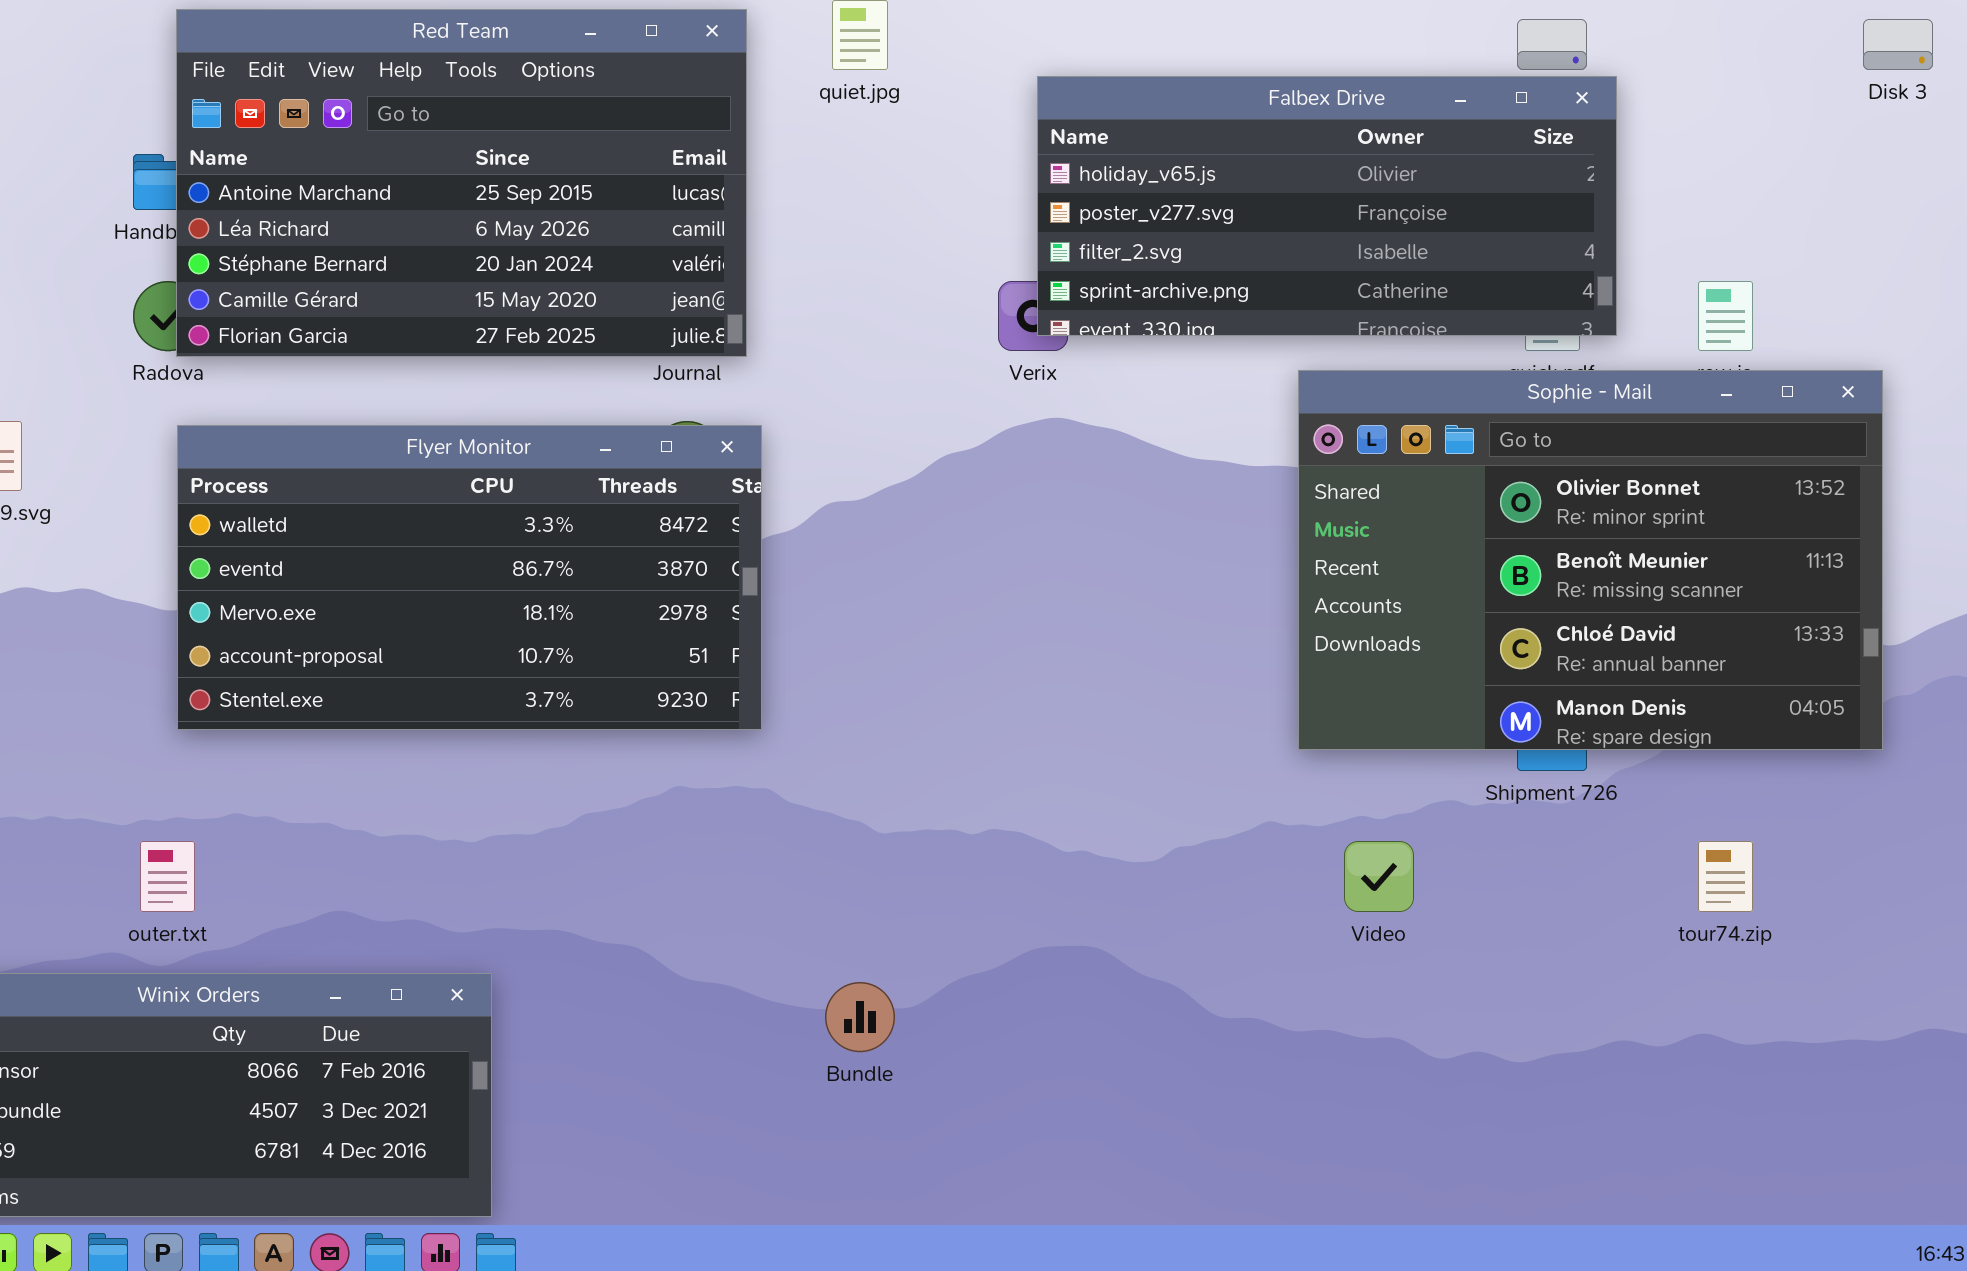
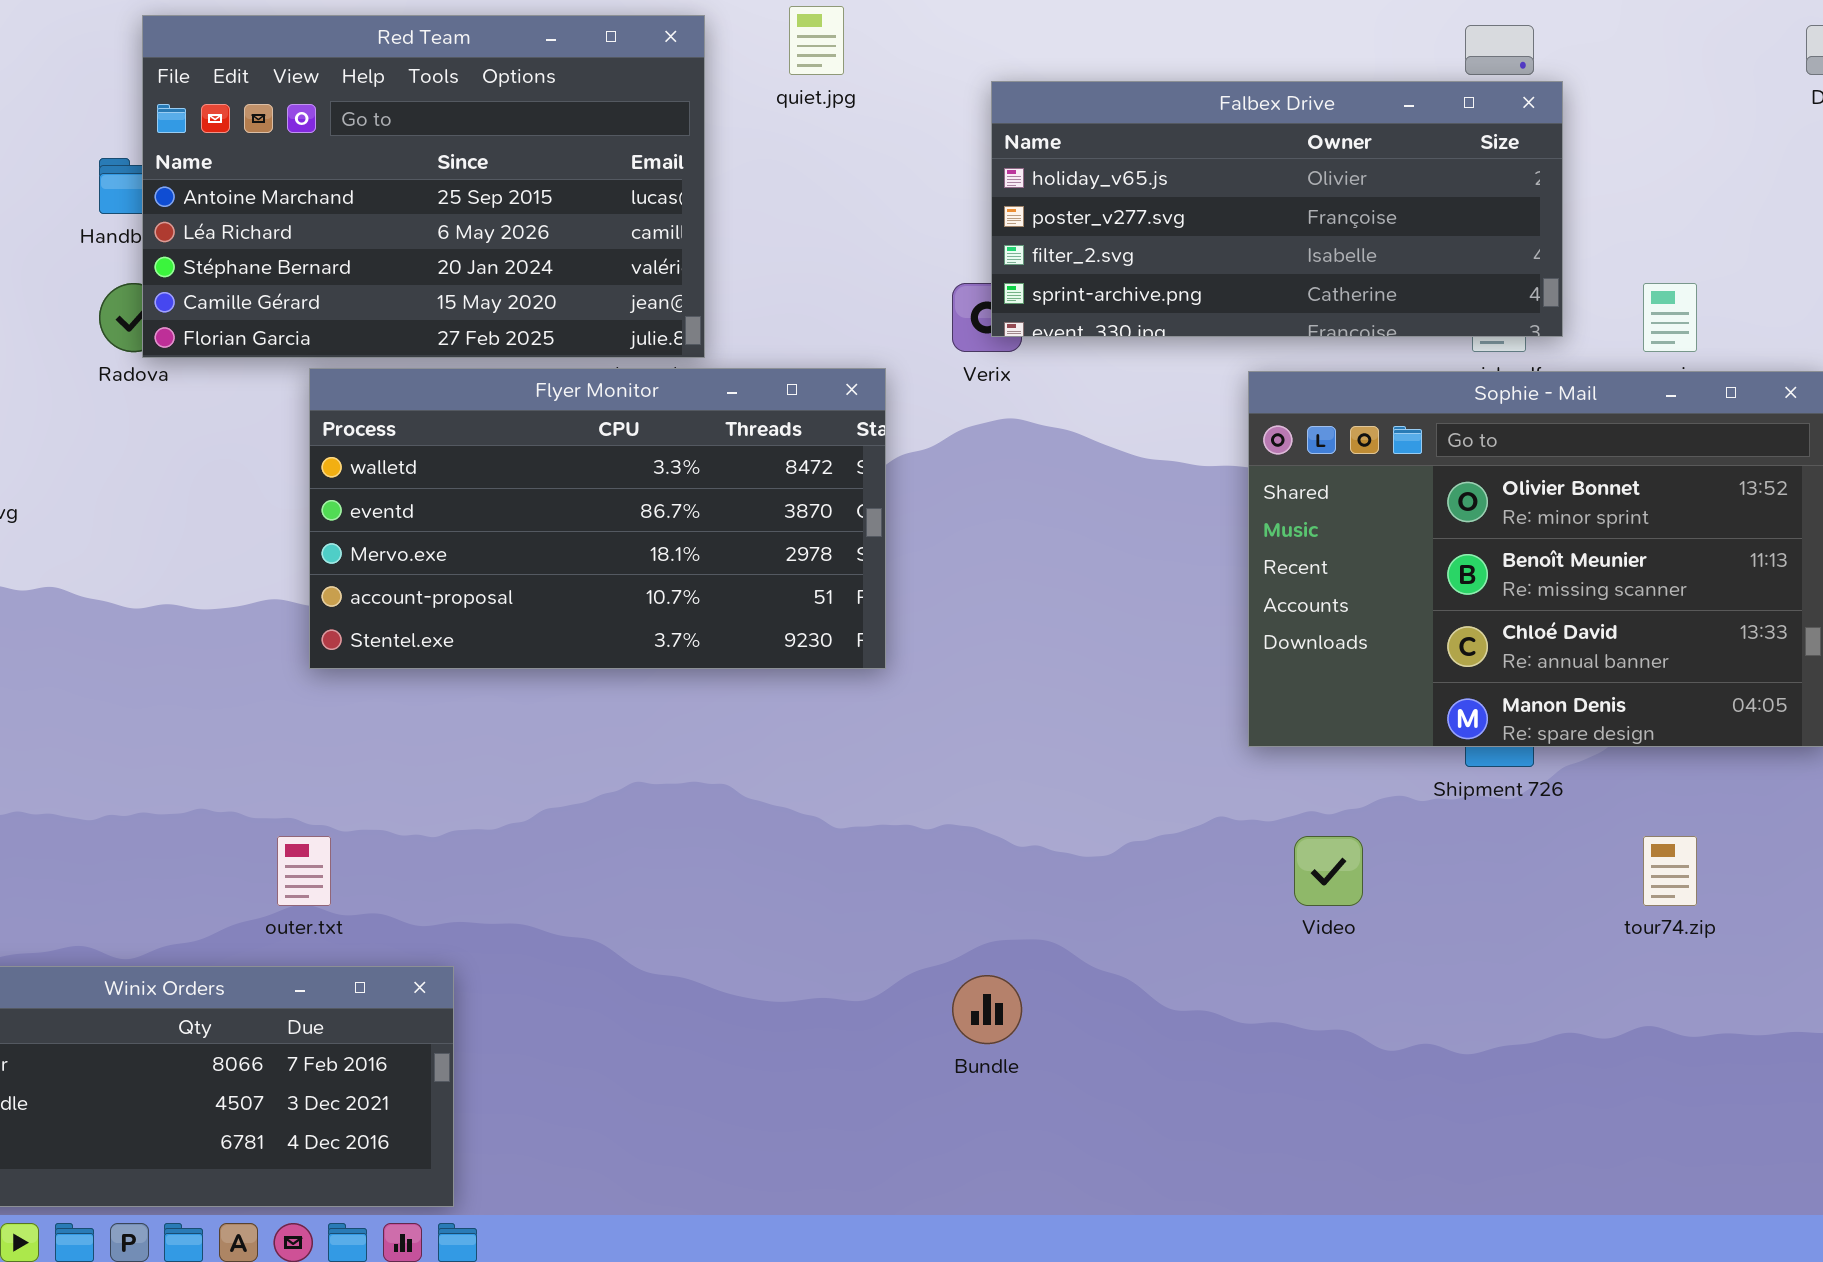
Flyer Monitor: [177,425,762,730] -> [309,368,886,669], moved
outer.txt: [140,841,195,912] -> [277,836,331,906], moved
Bundle: [825,982,895,1052] -> [952,975,1022,1044], moved

